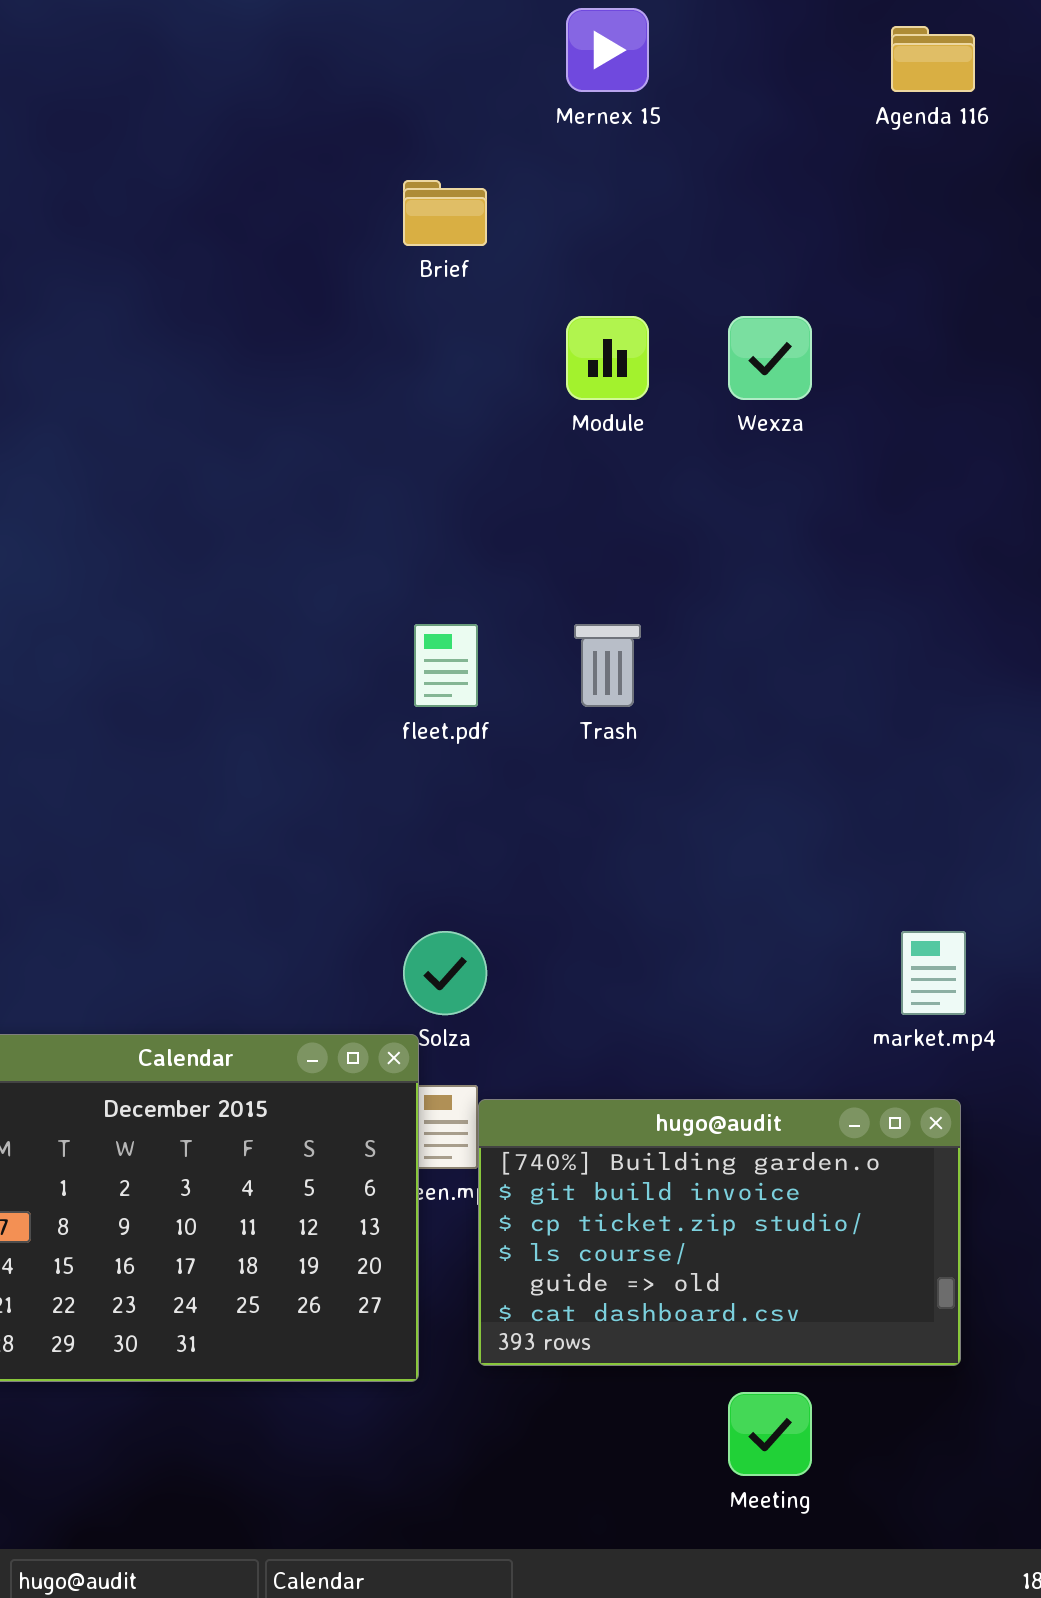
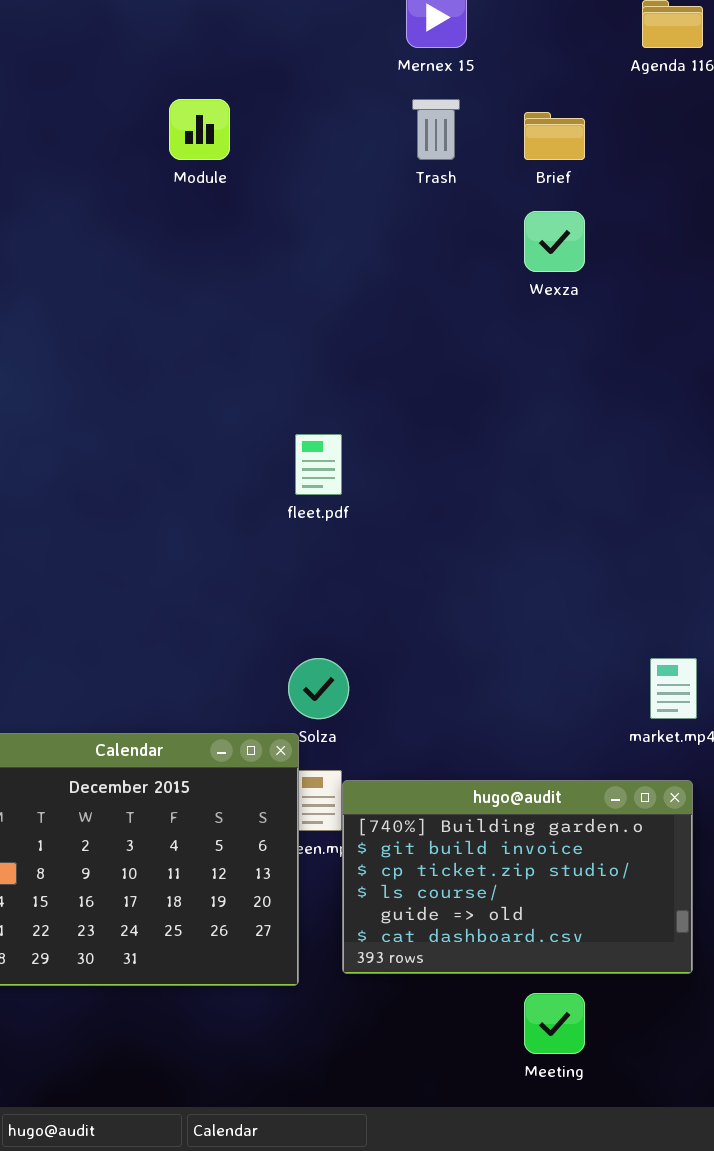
Brief: [403,180,487,246] -> [524,112,585,160], moved
Module: [566,316,649,400] -> [169,99,230,160], moved
Trash: [574,624,641,707] -> [412,99,460,160], moved

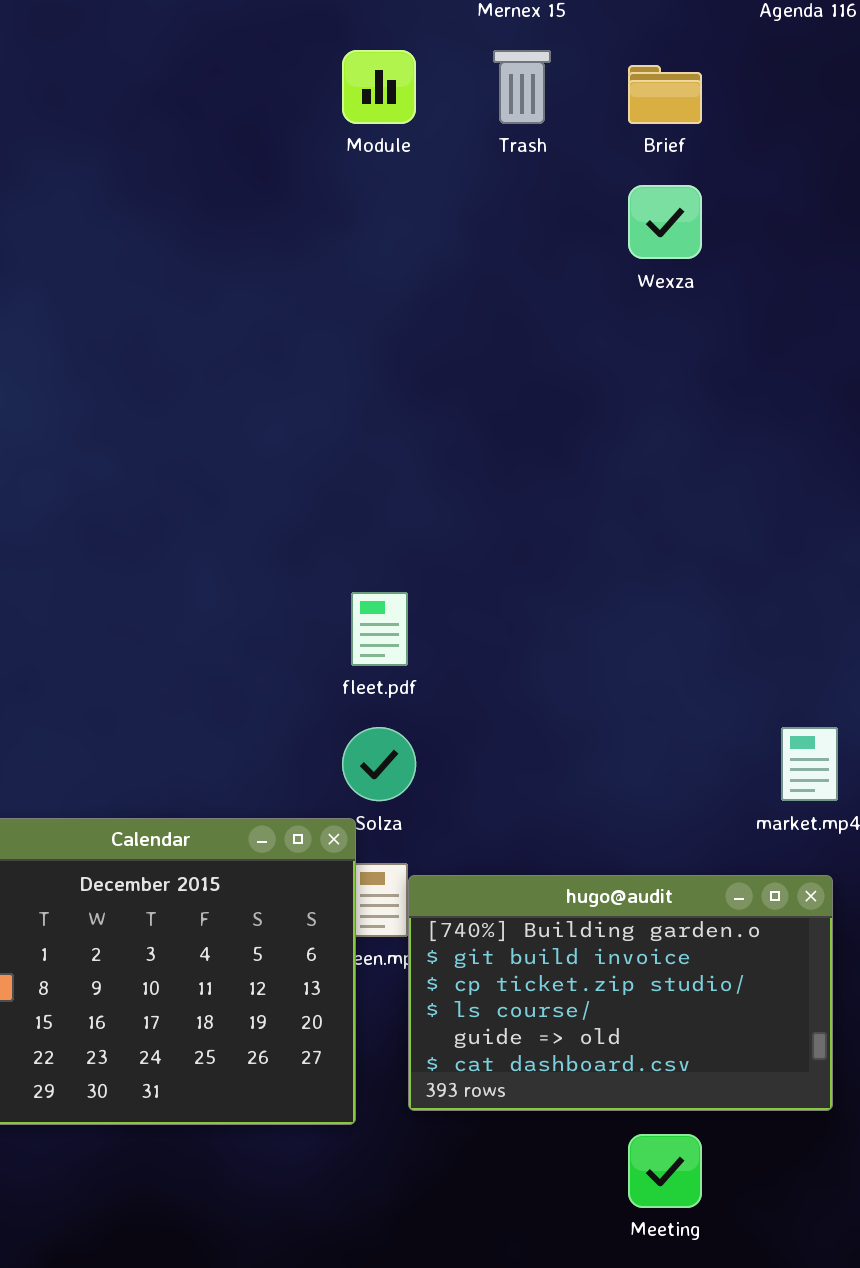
Module: [169,99,230,160] -> [342,50,416,124], moved
fleet.pdf: [295,434,342,495] -> [351,592,408,666], moved

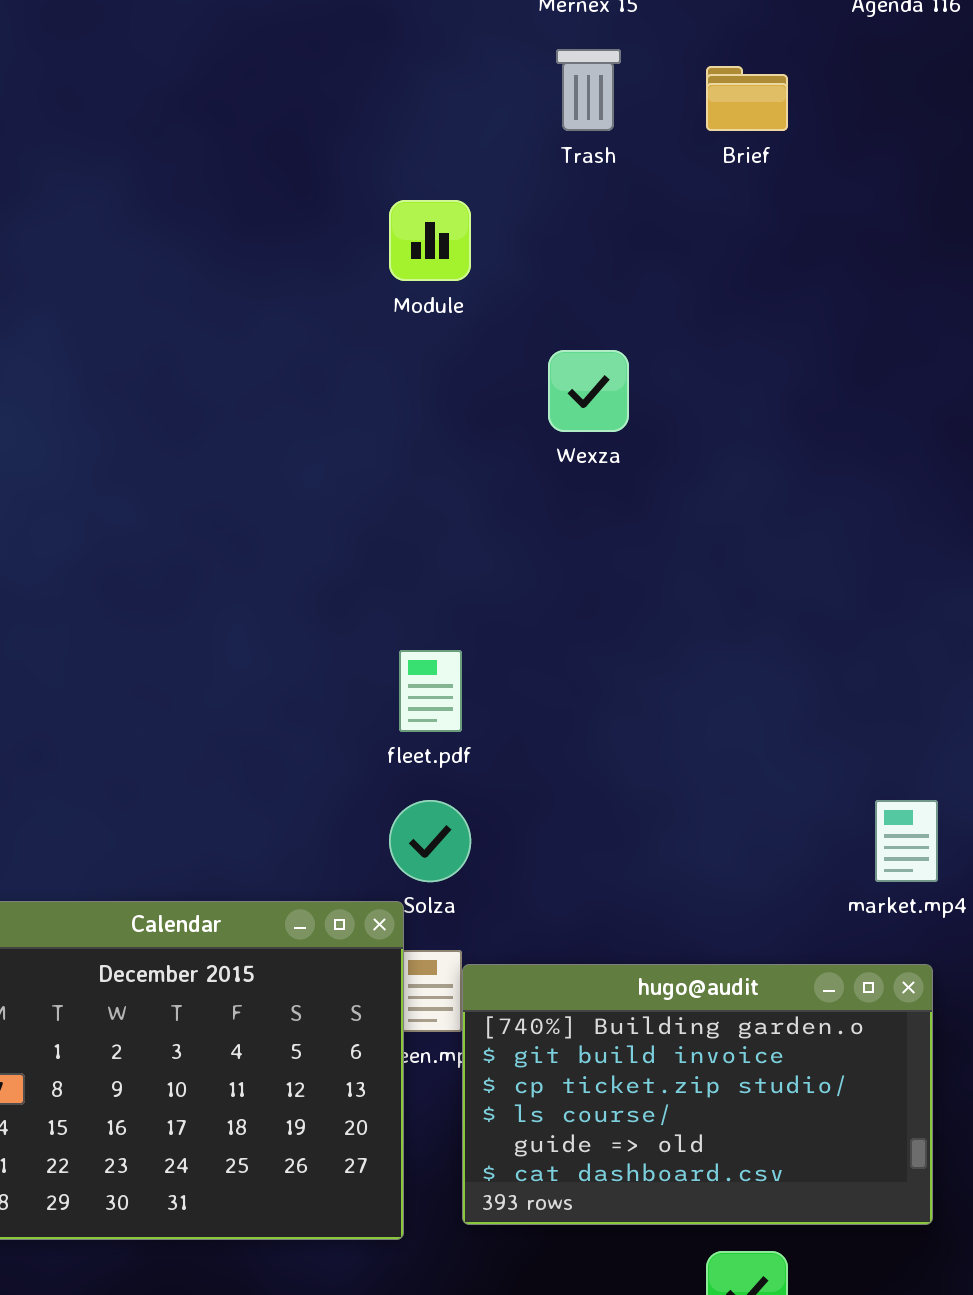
Module: [342,50,416,124] -> [389,200,471,281], moved
Wexza: [628,185,702,259] -> [548,350,629,432], moved

